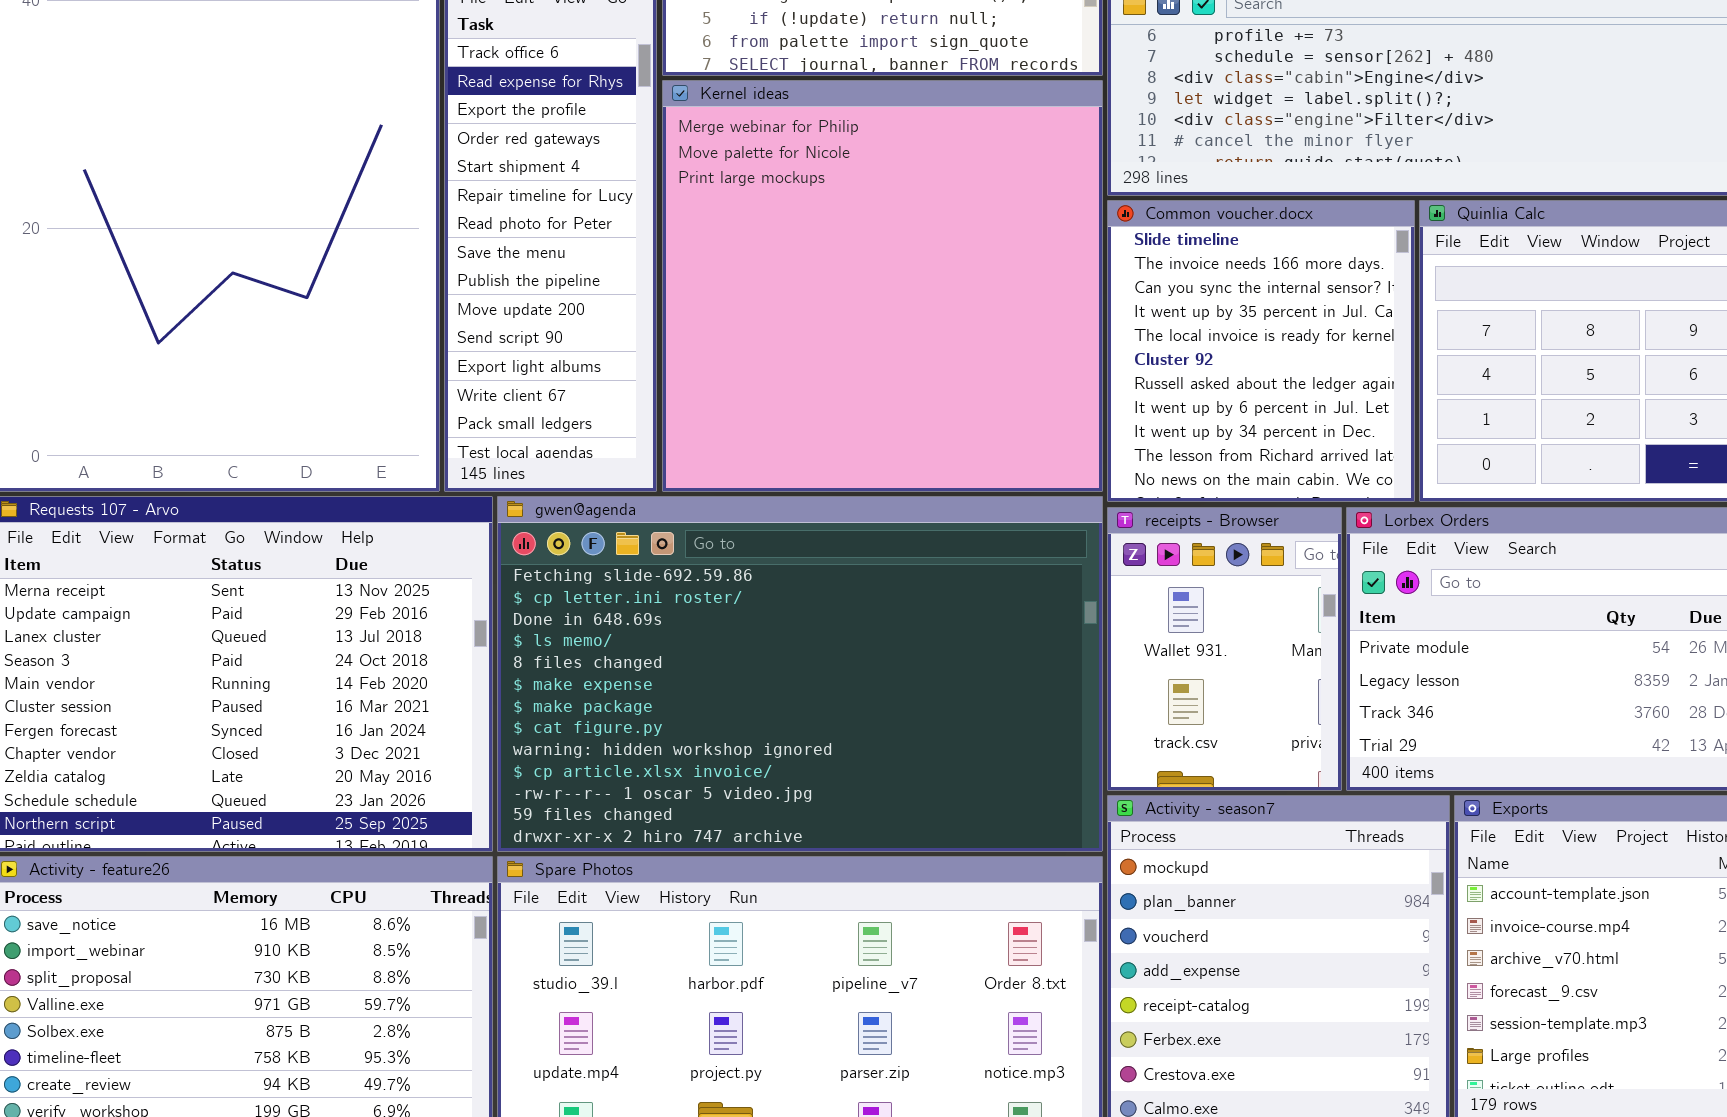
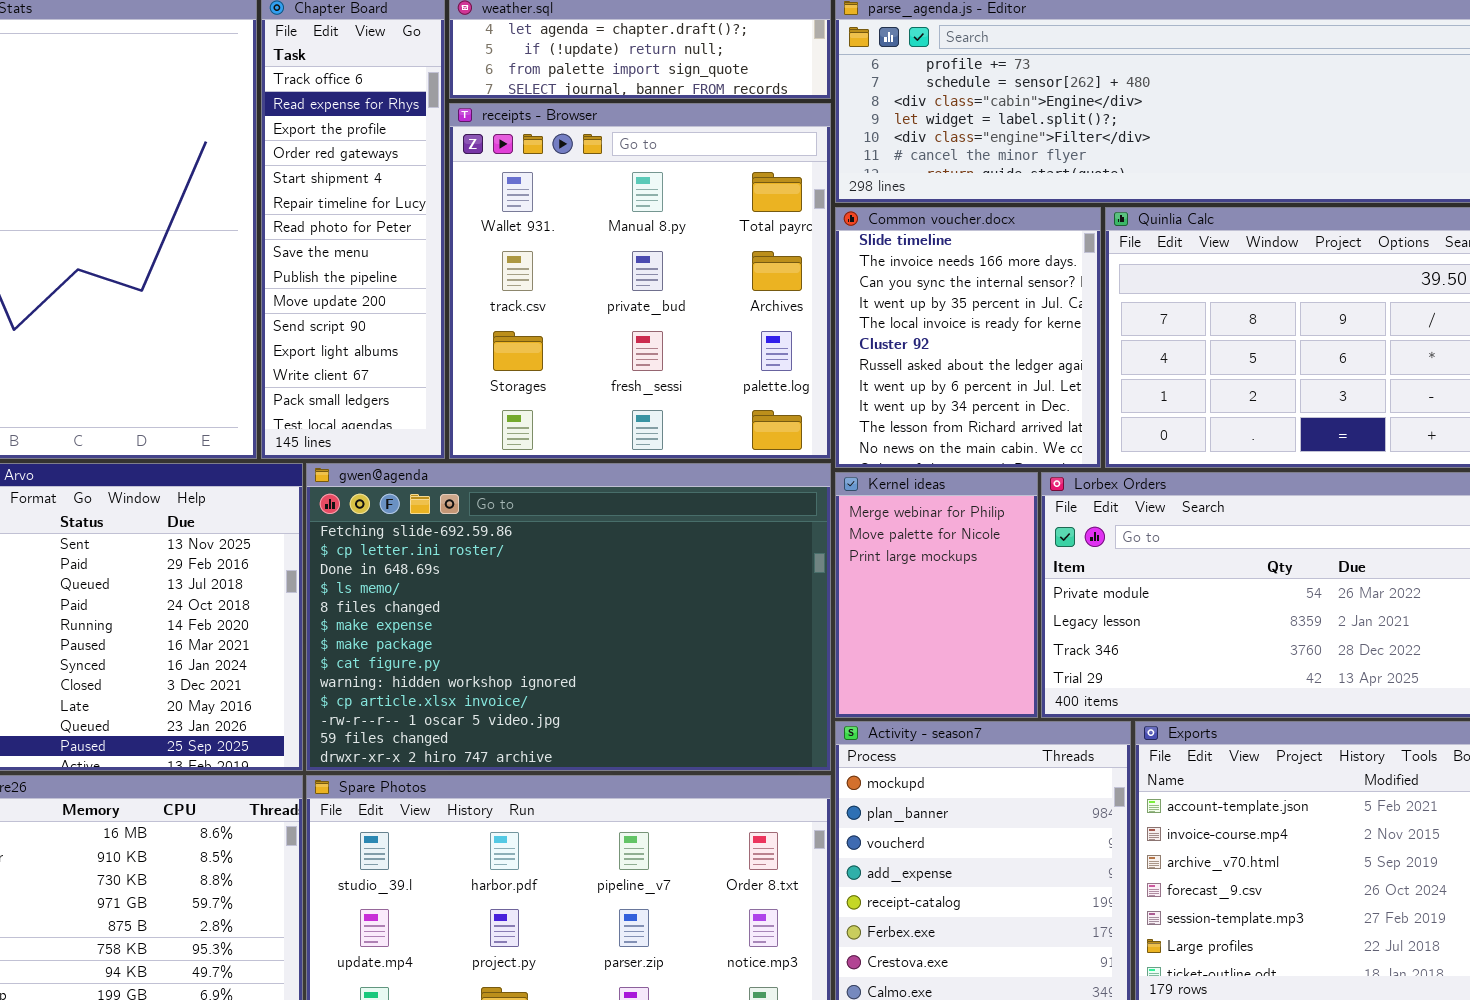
Kernel ideas: [662,80,1103,492] -> [835,472,1038,718], moved, resized
receipts - Browser: [1107,507,1342,791] -> [449,103,831,459], moved, resized

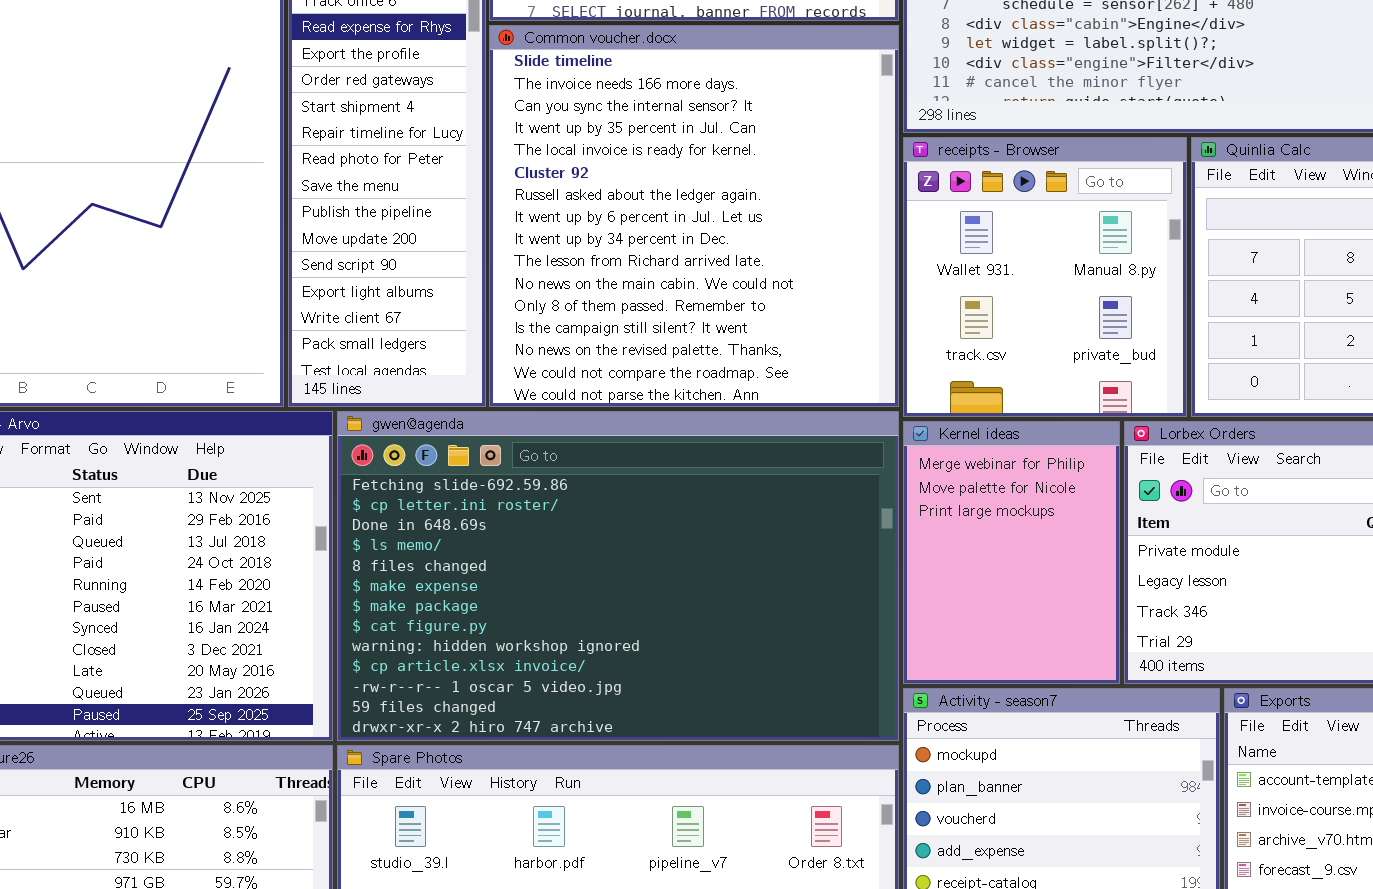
receipts - Browser: [449,103,831,459] -> [903,137,1187,417], moved, resized
Common voucher.docx: [835,207,1101,468] -> [489,25,899,407], moved, resized

